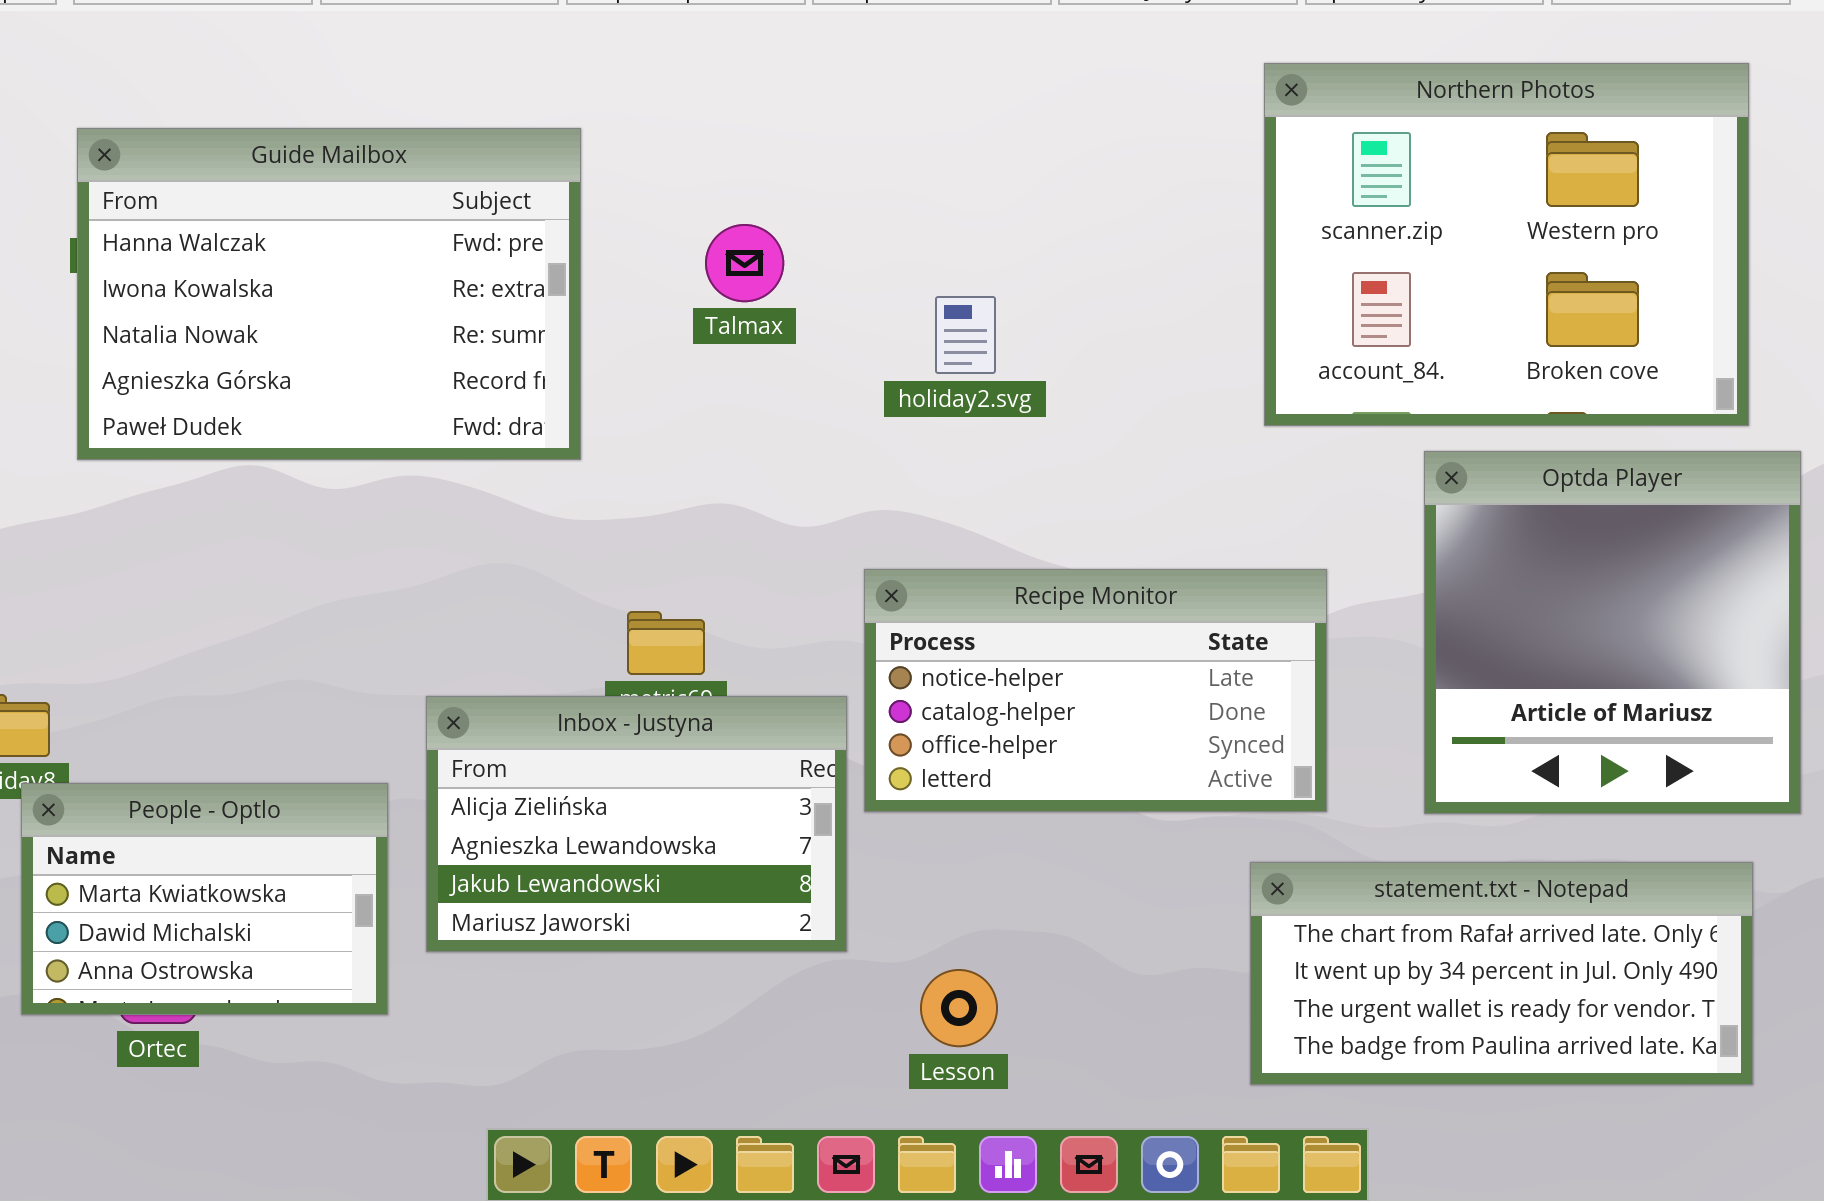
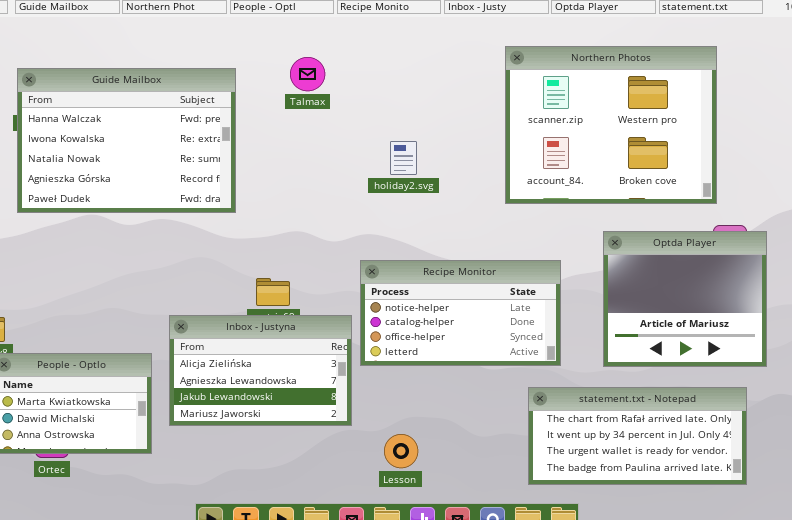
Northern Photos: [1264,63,1749,426] -> [505,46,717,204], moved
Talmax: [705,224,784,302] -> [290,57,325,91], moved
Optda Player: [1424,451,1801,814] -> [603,231,767,367], resized

